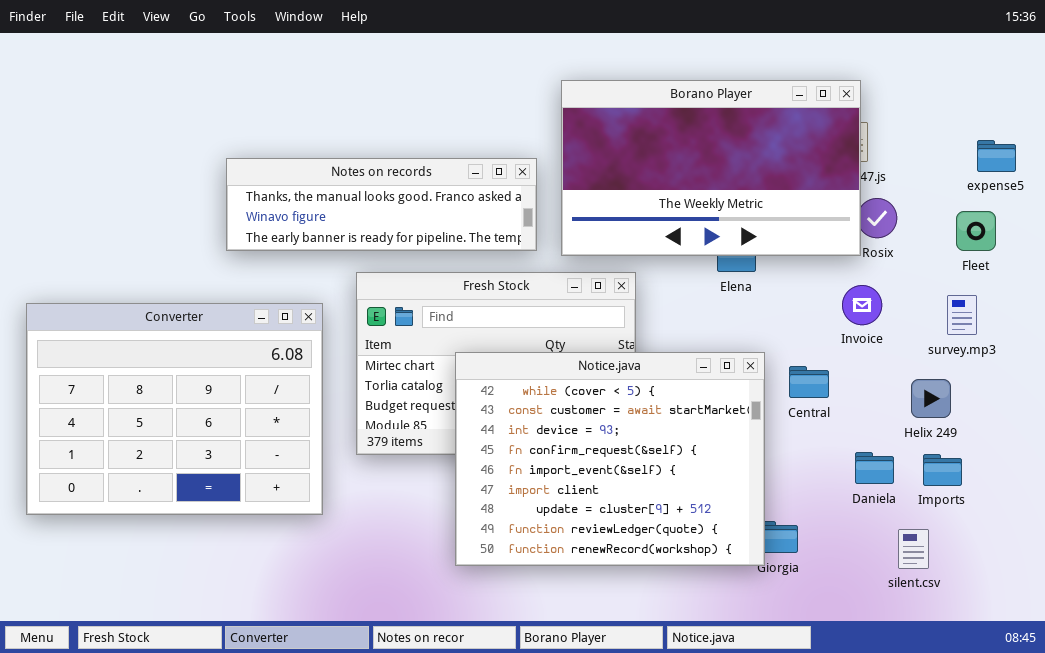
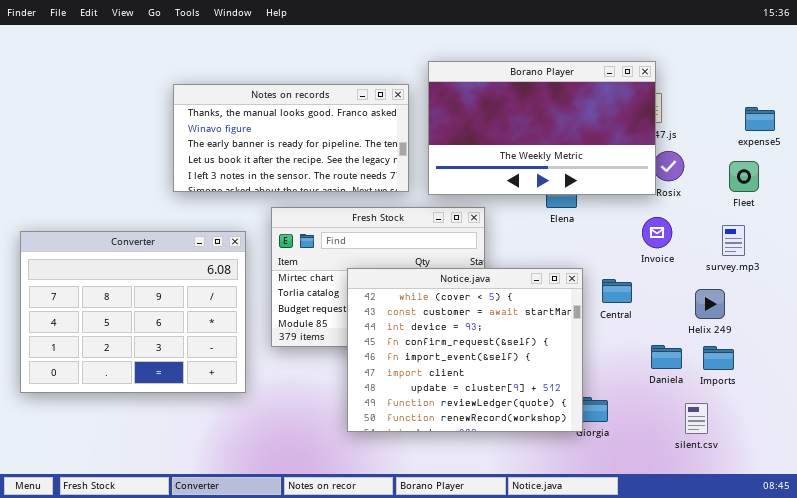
Notes on records: [226,158,537,251] -> [173,84,409,192], resized

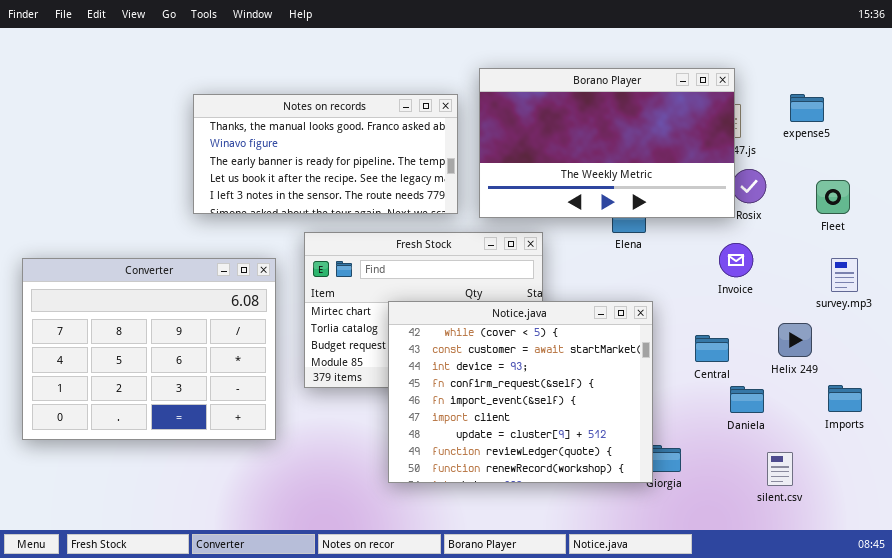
expense5: [745,107,775,131] -> [790,94,824,122], moved
survey.mp3: [722,225,745,256] -> [831,258,858,292], moved
Central: [602,279,632,303] -> [695,335,729,362], moved
Imports: [703,346,734,370] -> [828,385,862,412], moved

